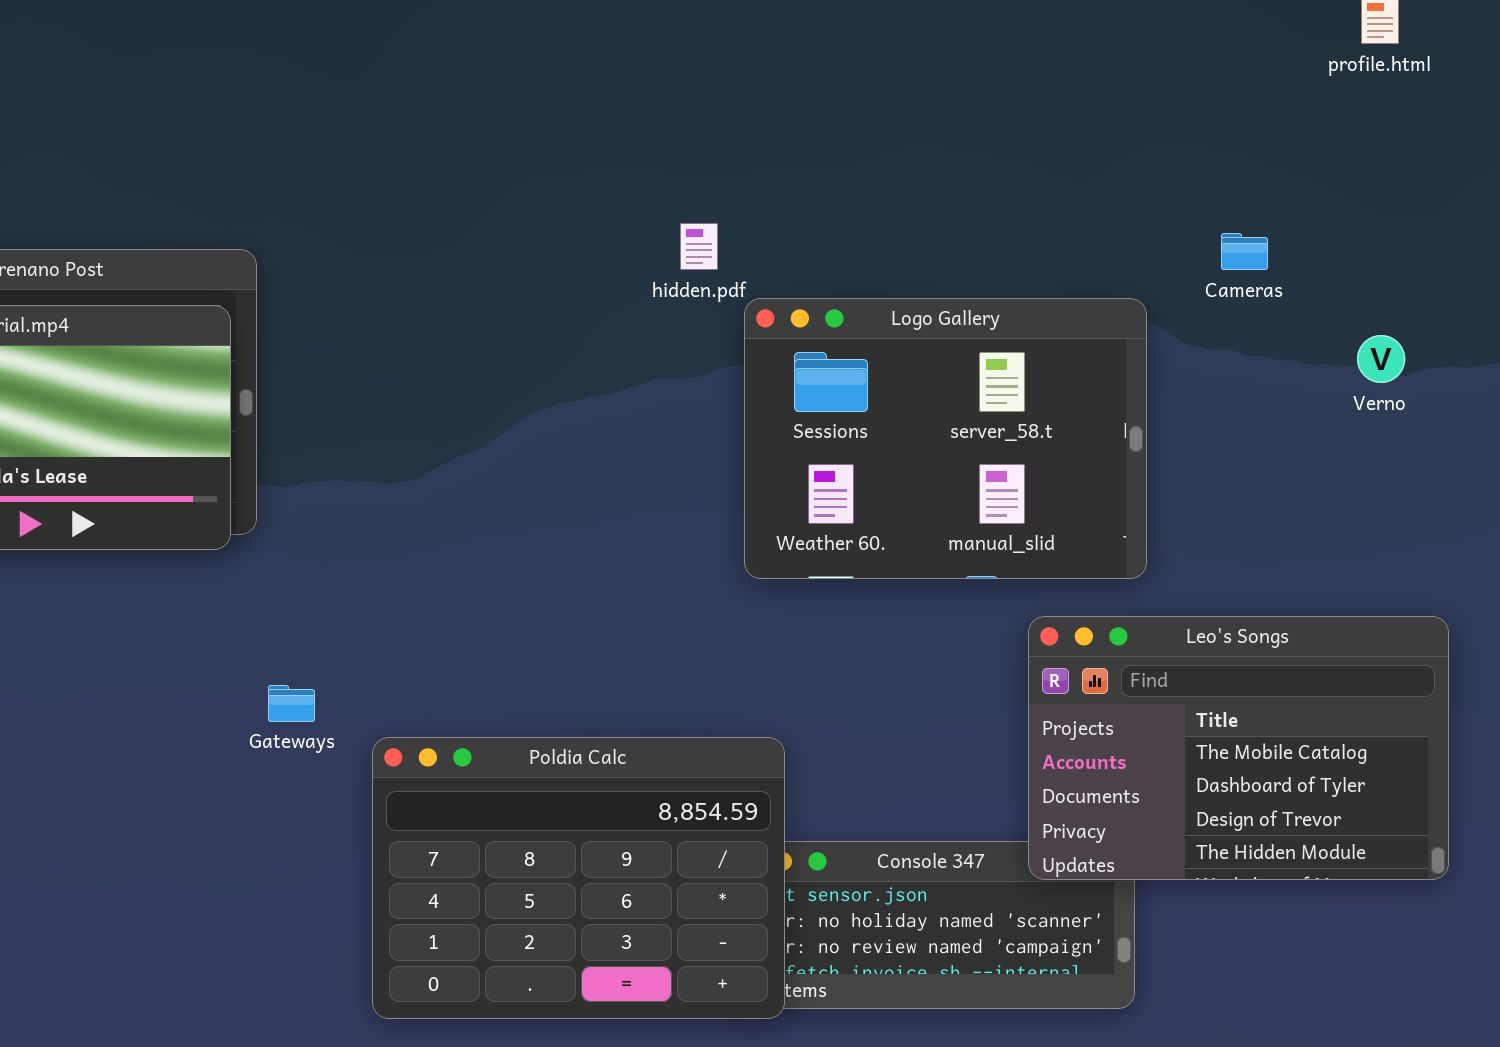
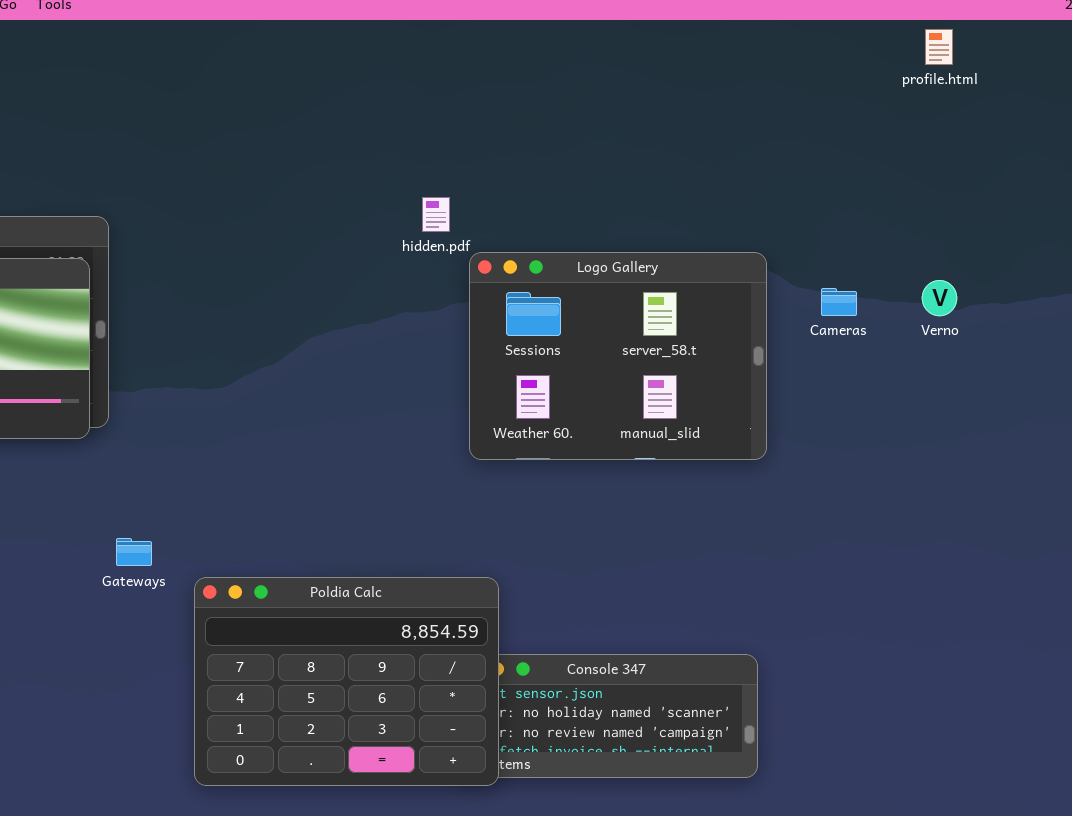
Cameras: [1221,233,1268,270] -> [821,288,857,316], moved
Leo's Songs: [1028,616,1449,880] -> none, closed

